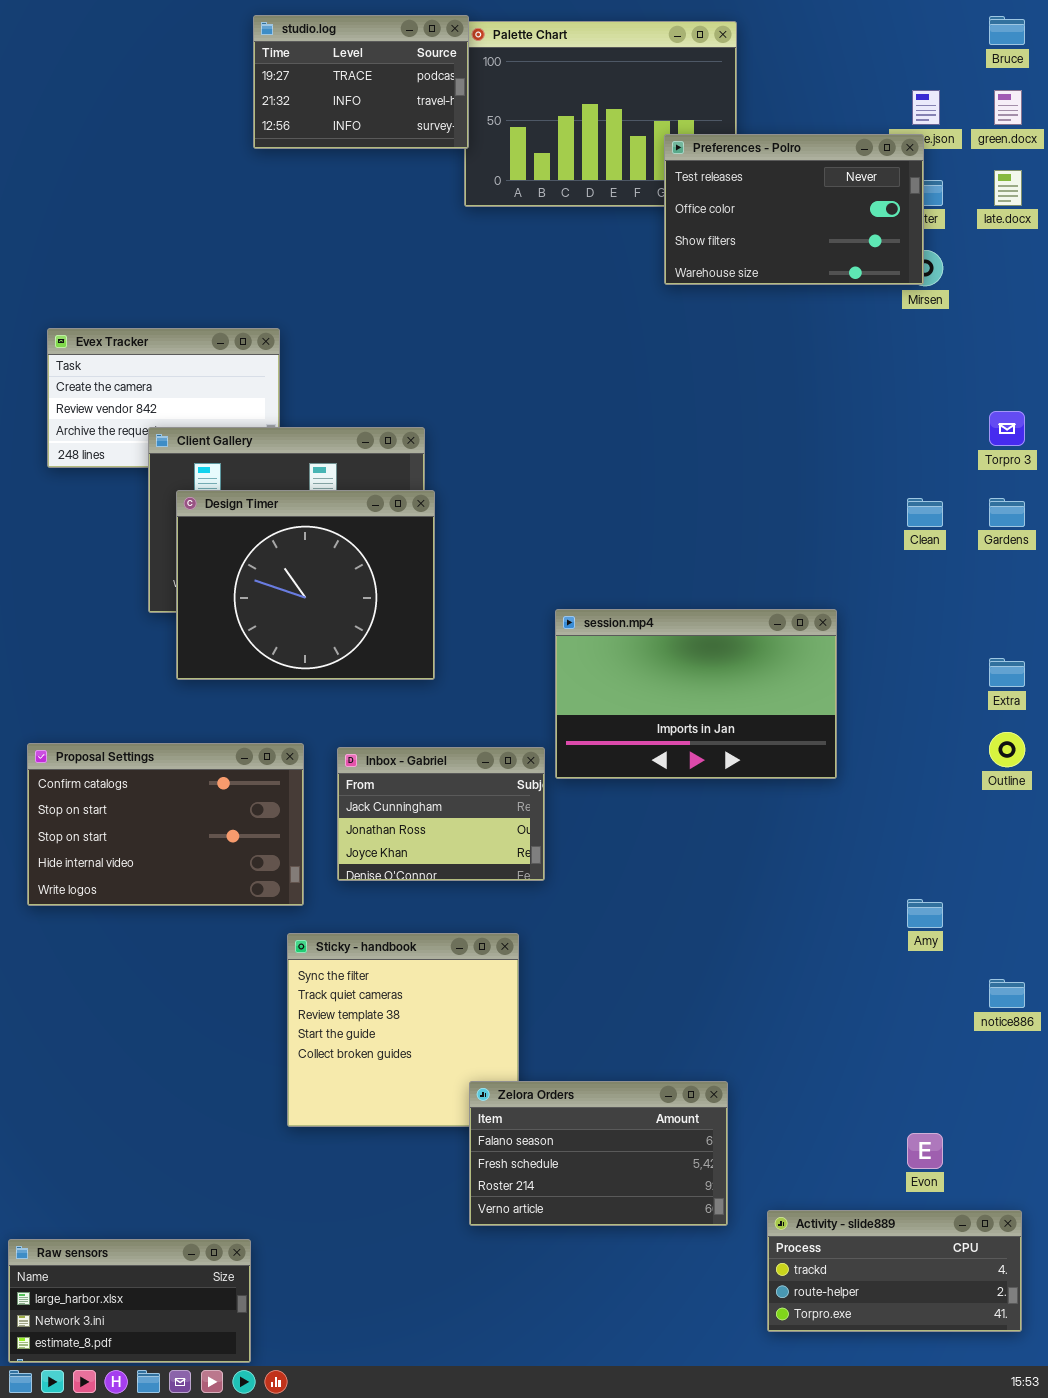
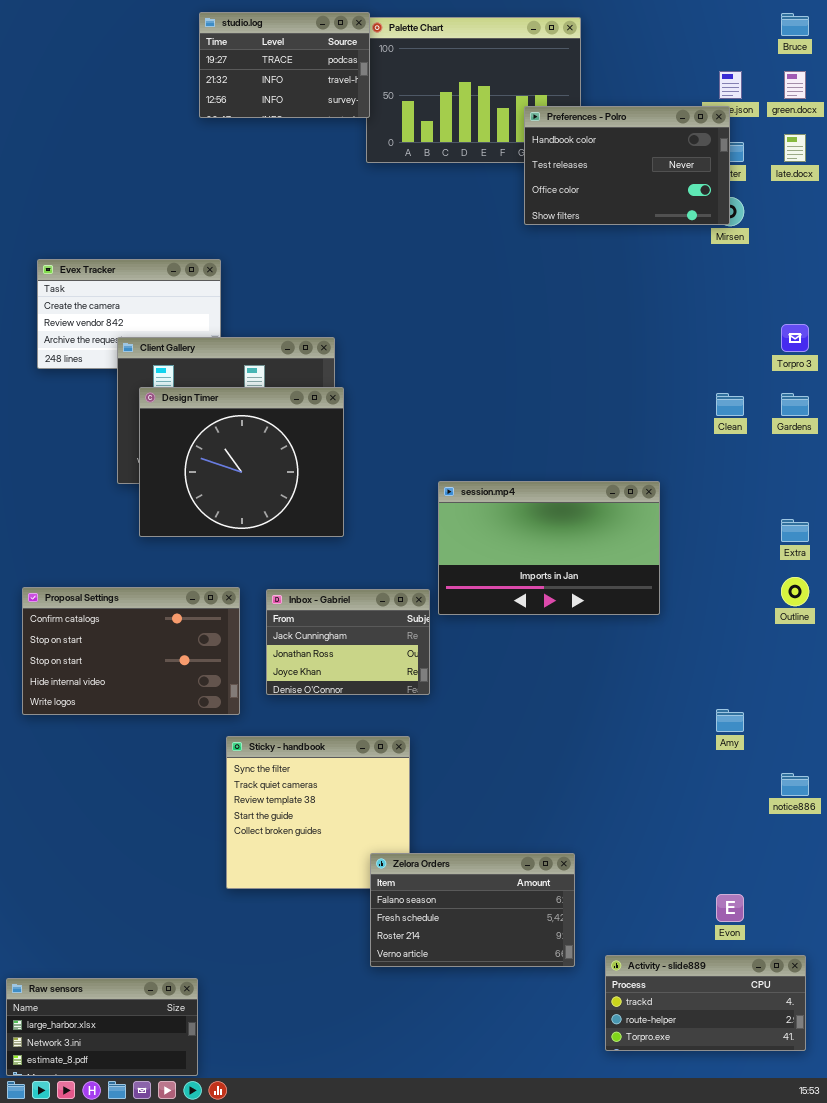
Preferences - Polro: [664,134,924,285] -> [524,106,730,225], scrolled up 1 row

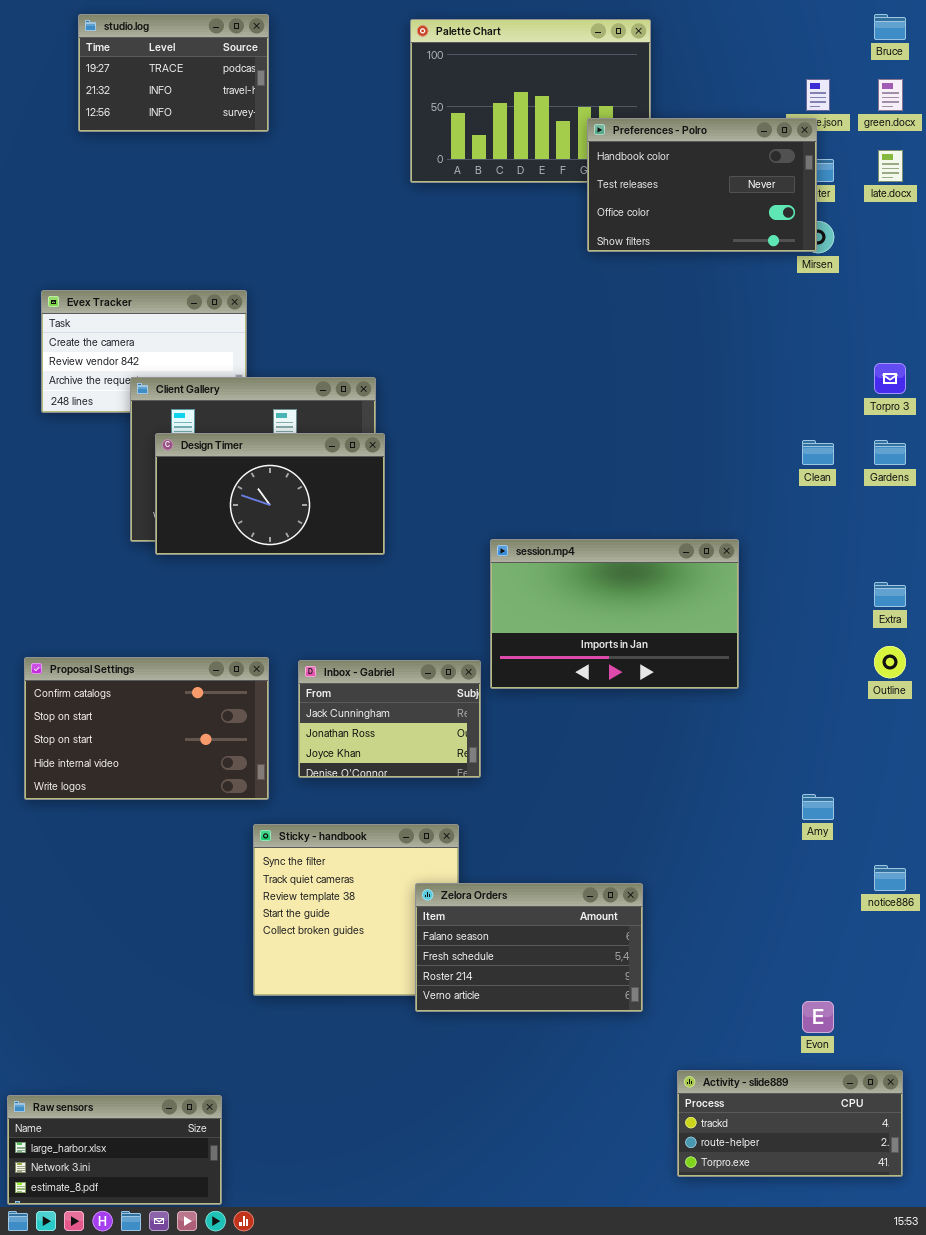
studio.log: [199,12,370,118] -> [78,14,269,132], moved
Design Timer: [139,387,344,537] -> [155,433,385,555], resized
Zelora Orders: [370,853,575,967] -> [415,883,643,1012], moved

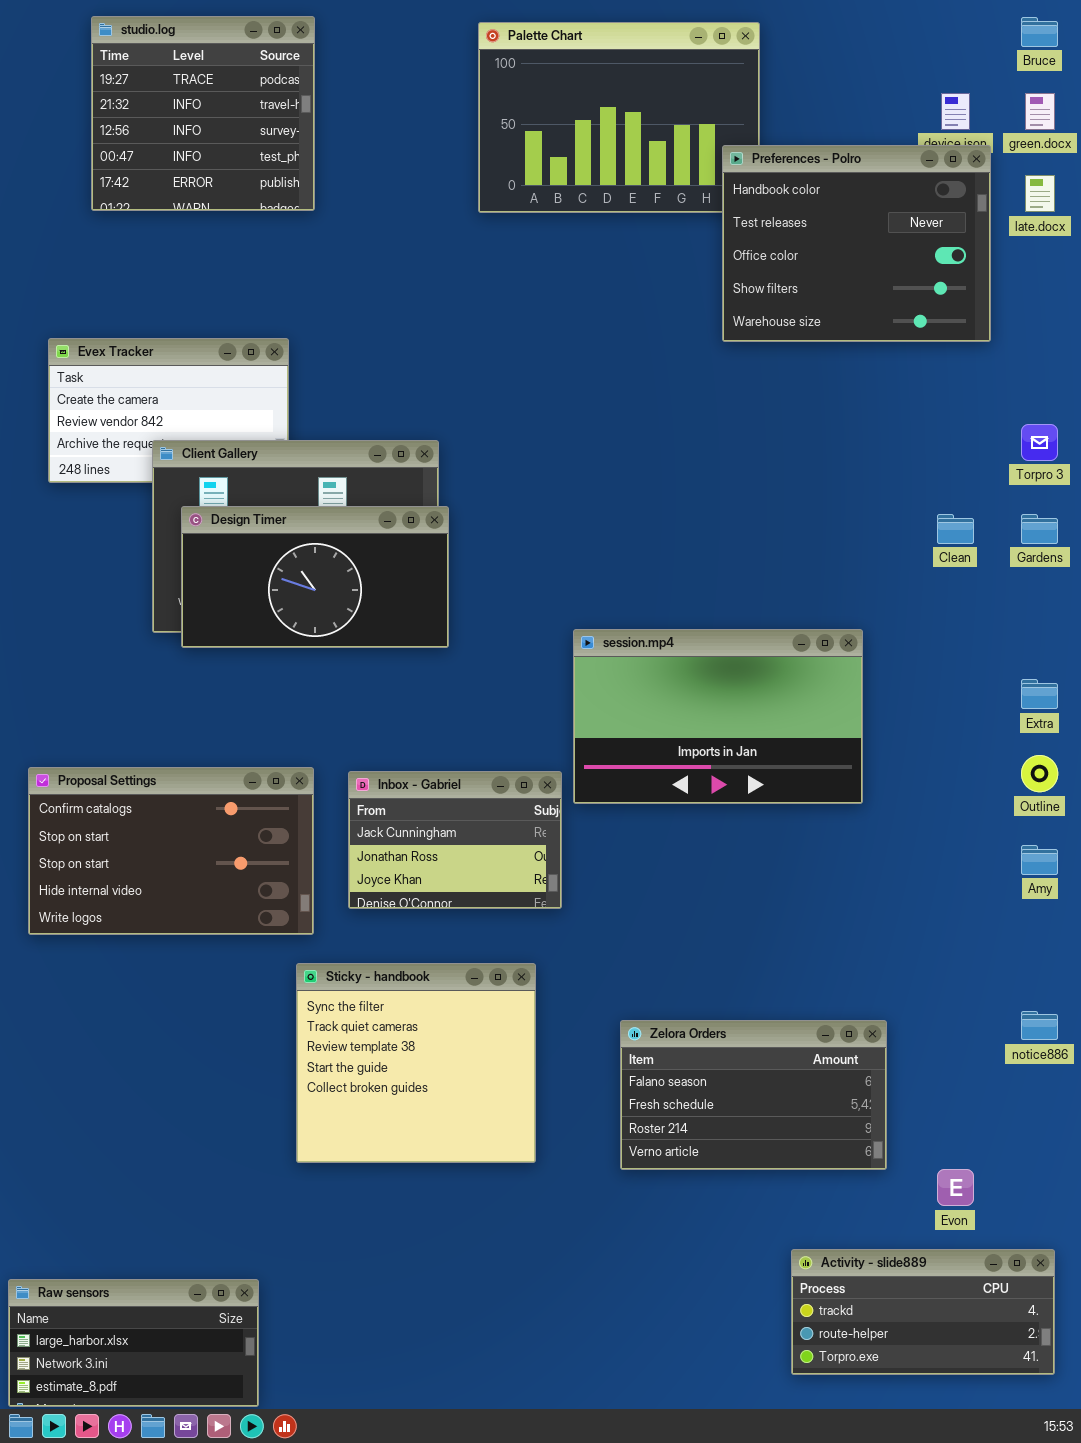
studio.log: [78,14,269,132] -> [91,16,315,211], resized
Preferences - Polro: [587,118,817,252] -> [722,145,991,342], moved, resized
Amy: [802,794,834,820] -> [1021,845,1058,875], moved
Zelora Orders: [415,883,643,1012] -> [620,1020,887,1170], moved

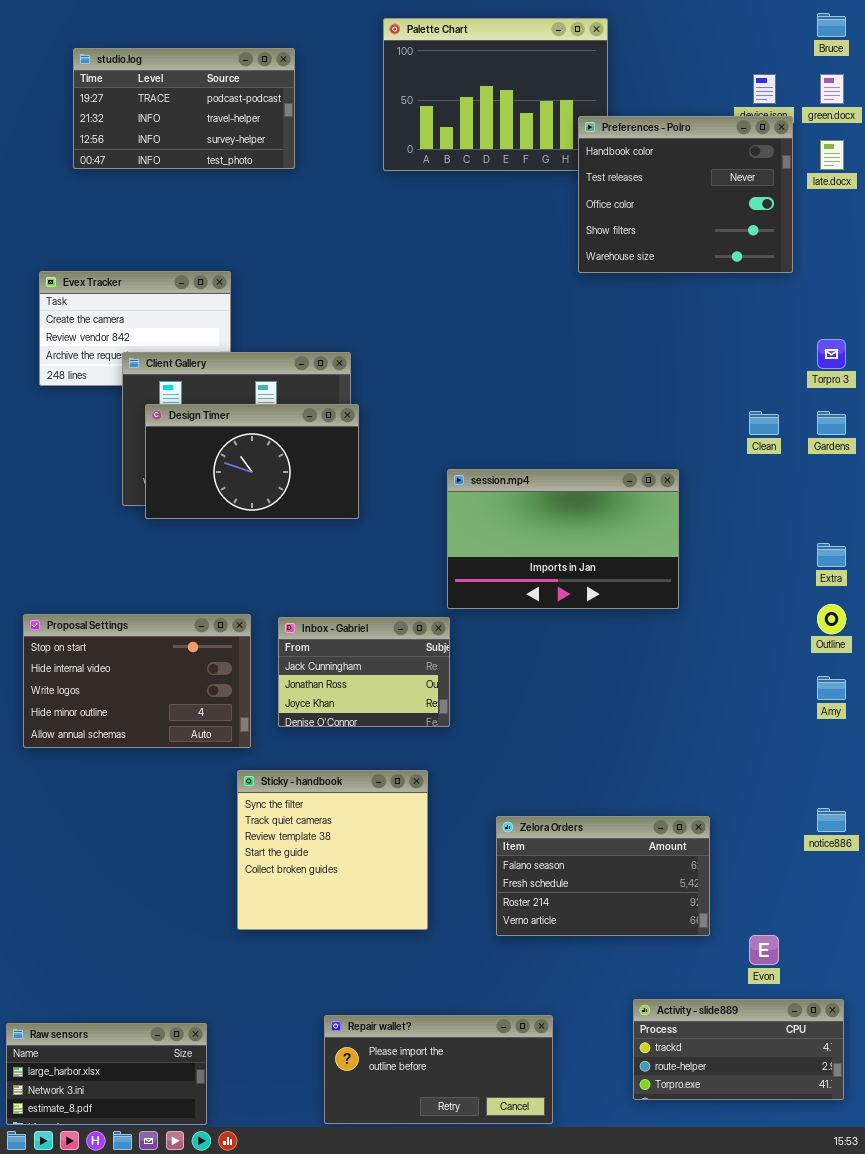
studio.log: [91,16,315,211] -> [73,48,295,169], resized
session.mp4: [573,629,863,804] -> [447,469,679,609], moved
Proposal Settings: [28,767,314,935] -> [23,614,251,748], scrolled down 2 rows
Repair wallet?: none -> [324,1015,553,1124], opened

